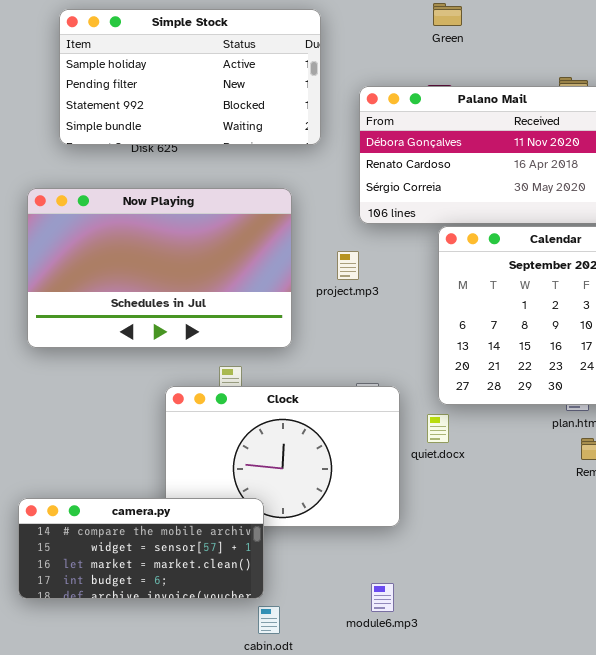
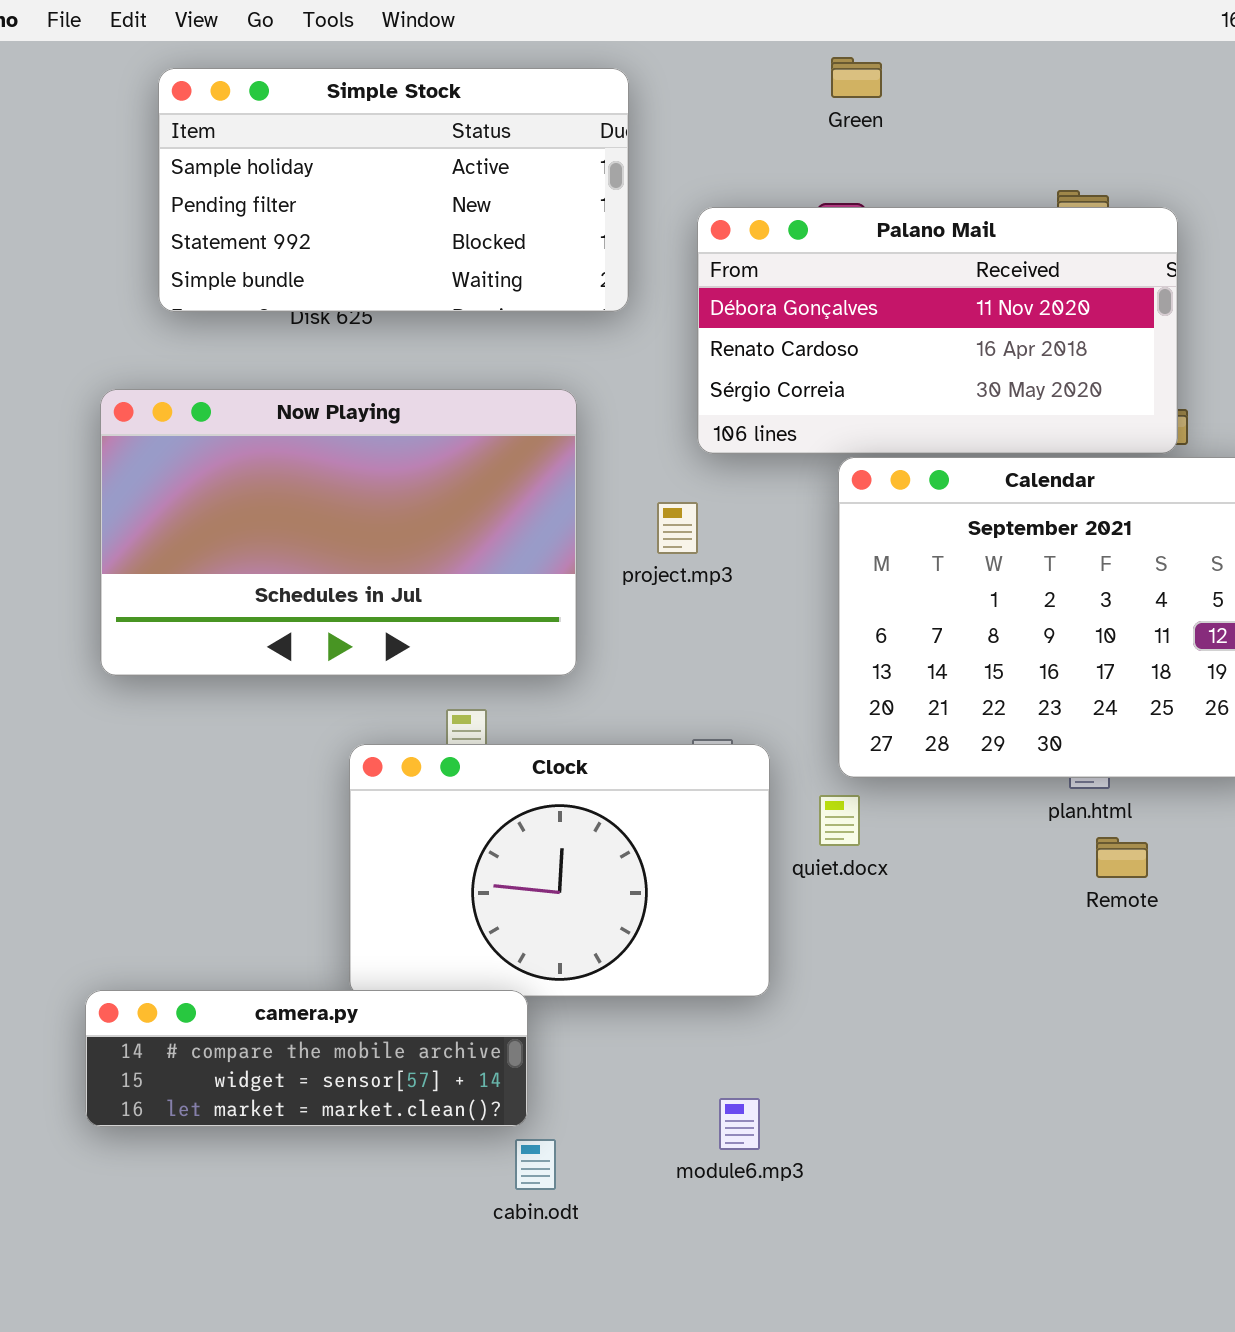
camera.py: [18,498,264,599] -> [85,990,528,1127], resized

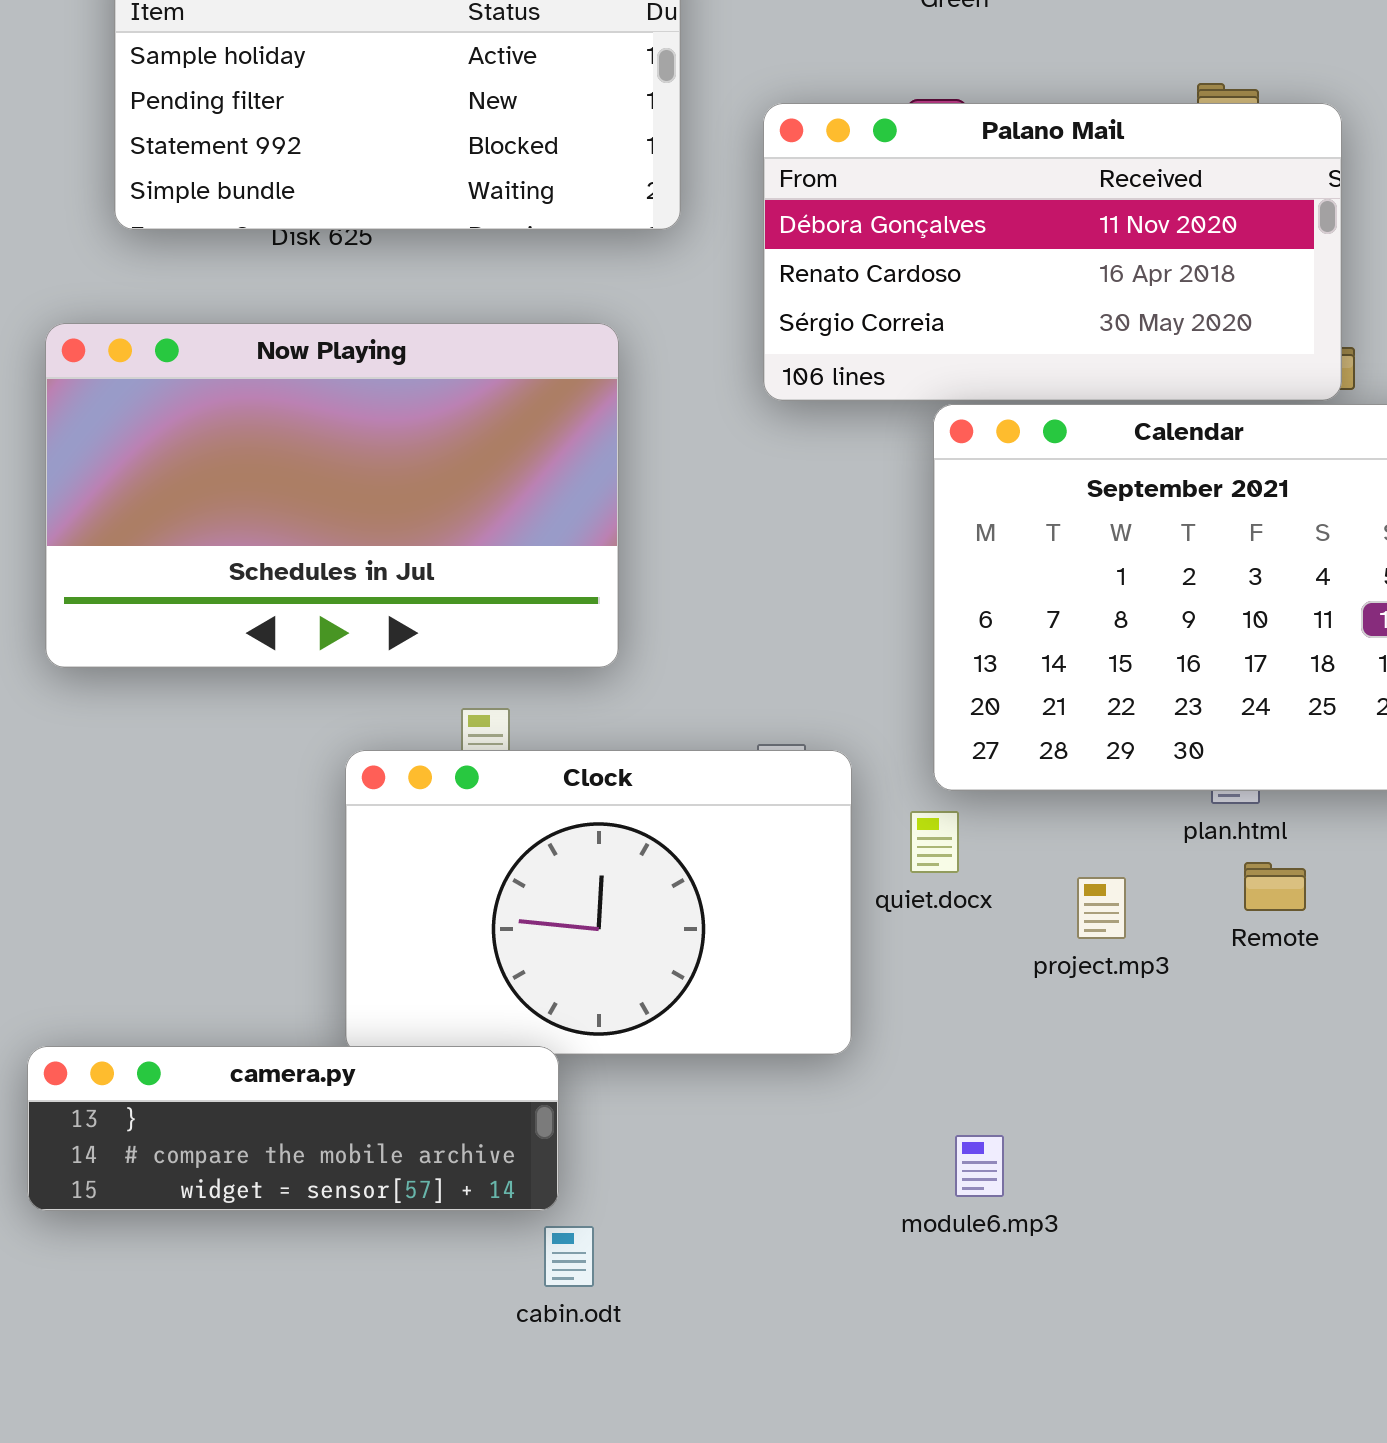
project.mp3: [657,502,698,554] -> [1077,877,1126,939], moved
camera.py: [85,990,528,1127] -> [27,1046,559,1211], scrolled up 1 row
module6.mp3: [719,1098,760,1150] -> [955,1135,1004,1197], moved

